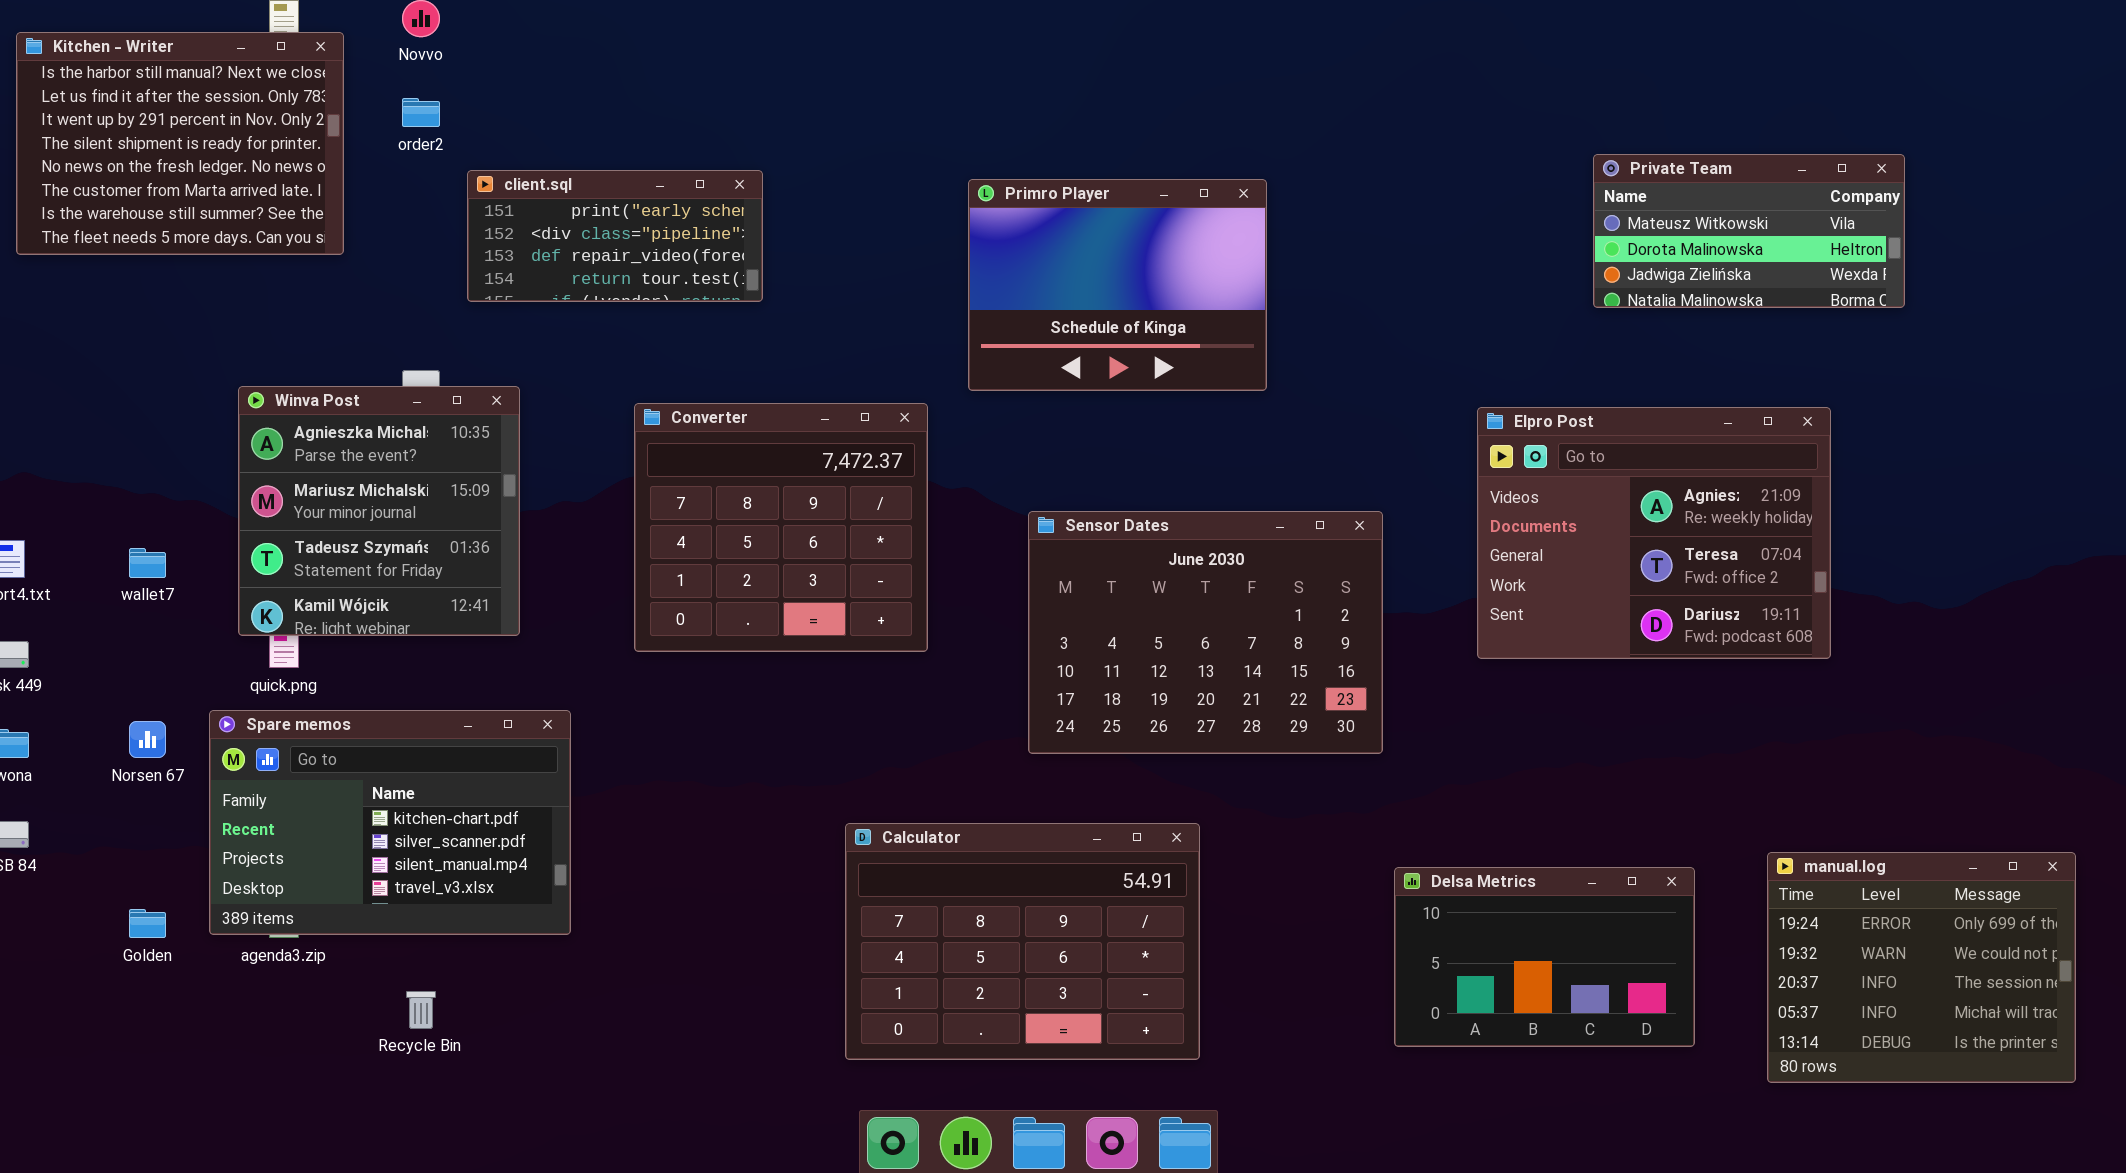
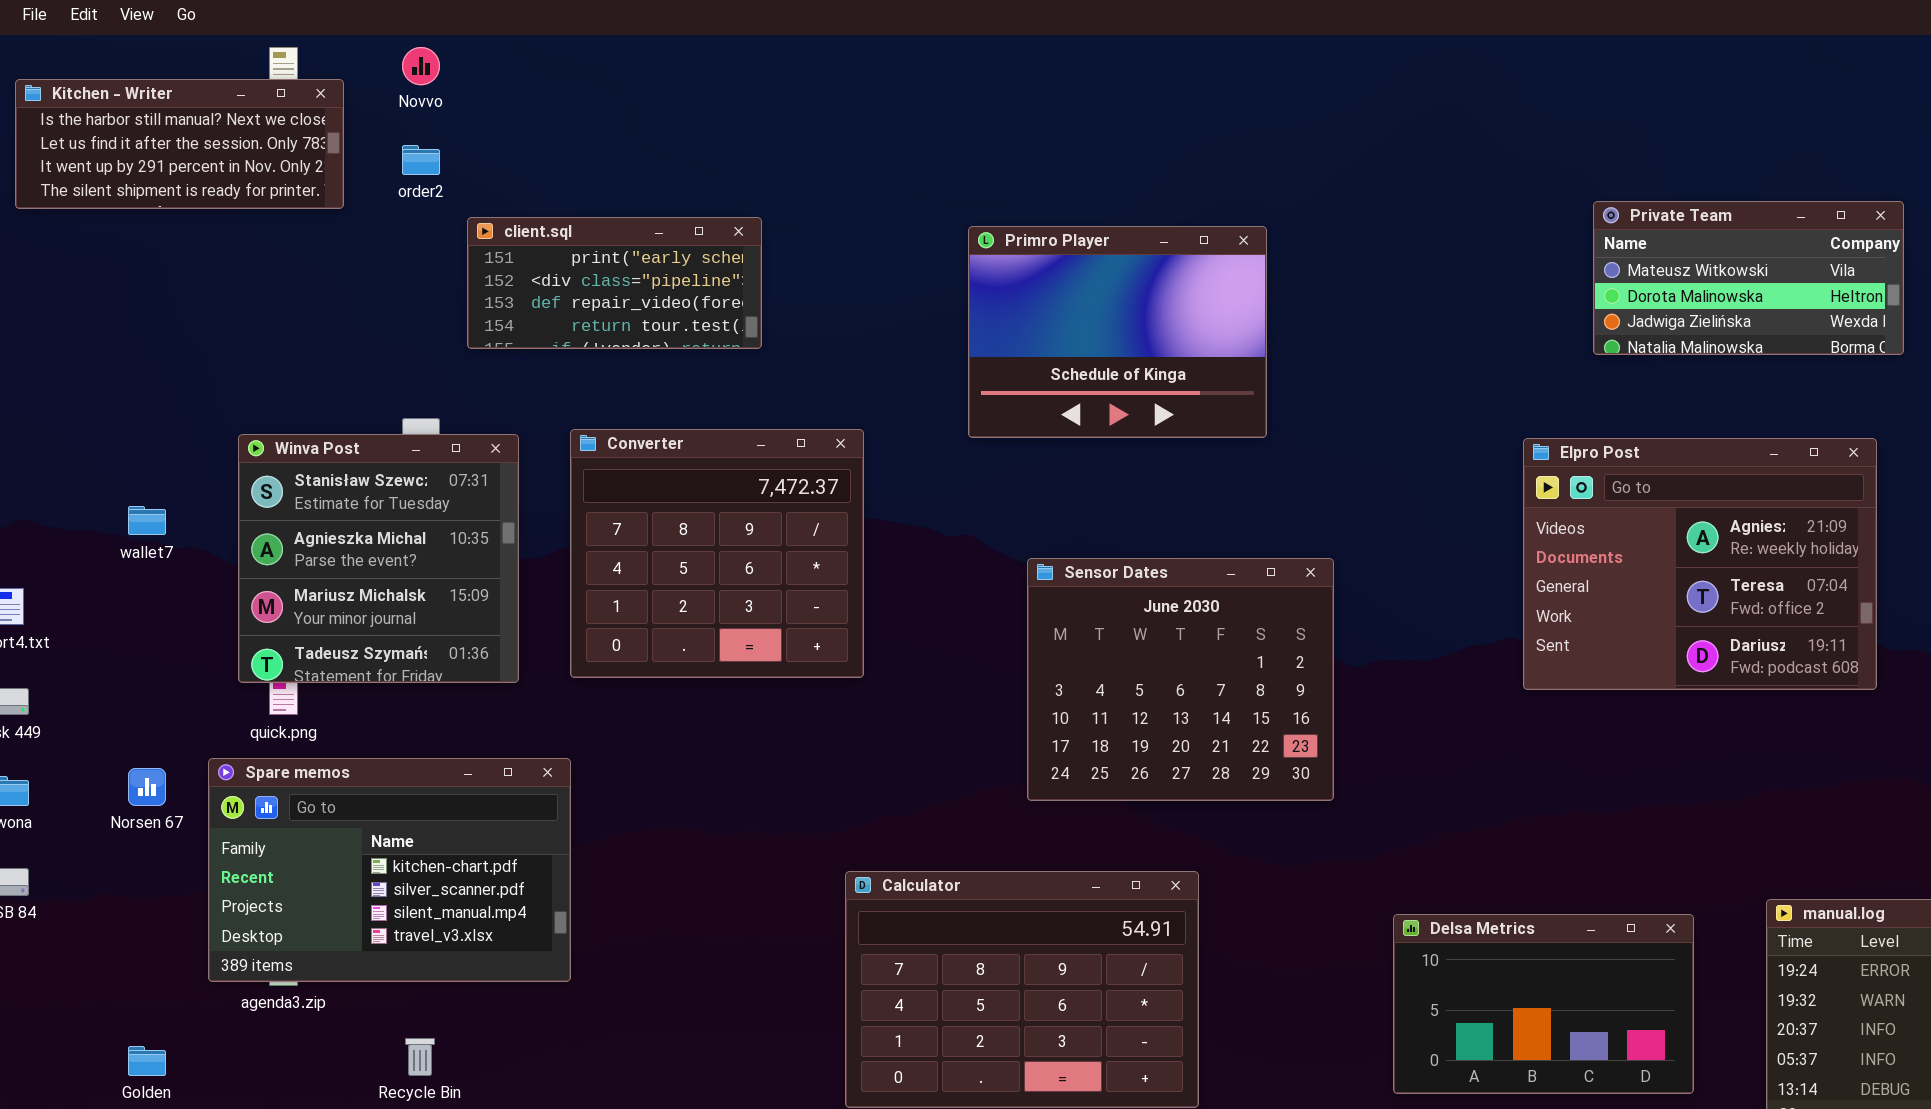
Kitchen - Writer: [16,32,344,255] -> [15,79,344,209], resized
Winva Post: [238,386,520,636] -> [238,434,519,683], scrolled up 1 row
Converter: [634,403,928,652] -> [570,429,864,678], moved
Elpro Post: [1477,407,1831,659] -> [1523,438,1877,690], moved
Sensor Dates: [1028,511,1383,754] -> [1027,558,1334,801], resized
wallet7: [129,548,166,578] -> [128,506,166,535], moved
Golden: [129,909,166,938] -> [128,1046,166,1076], moved

